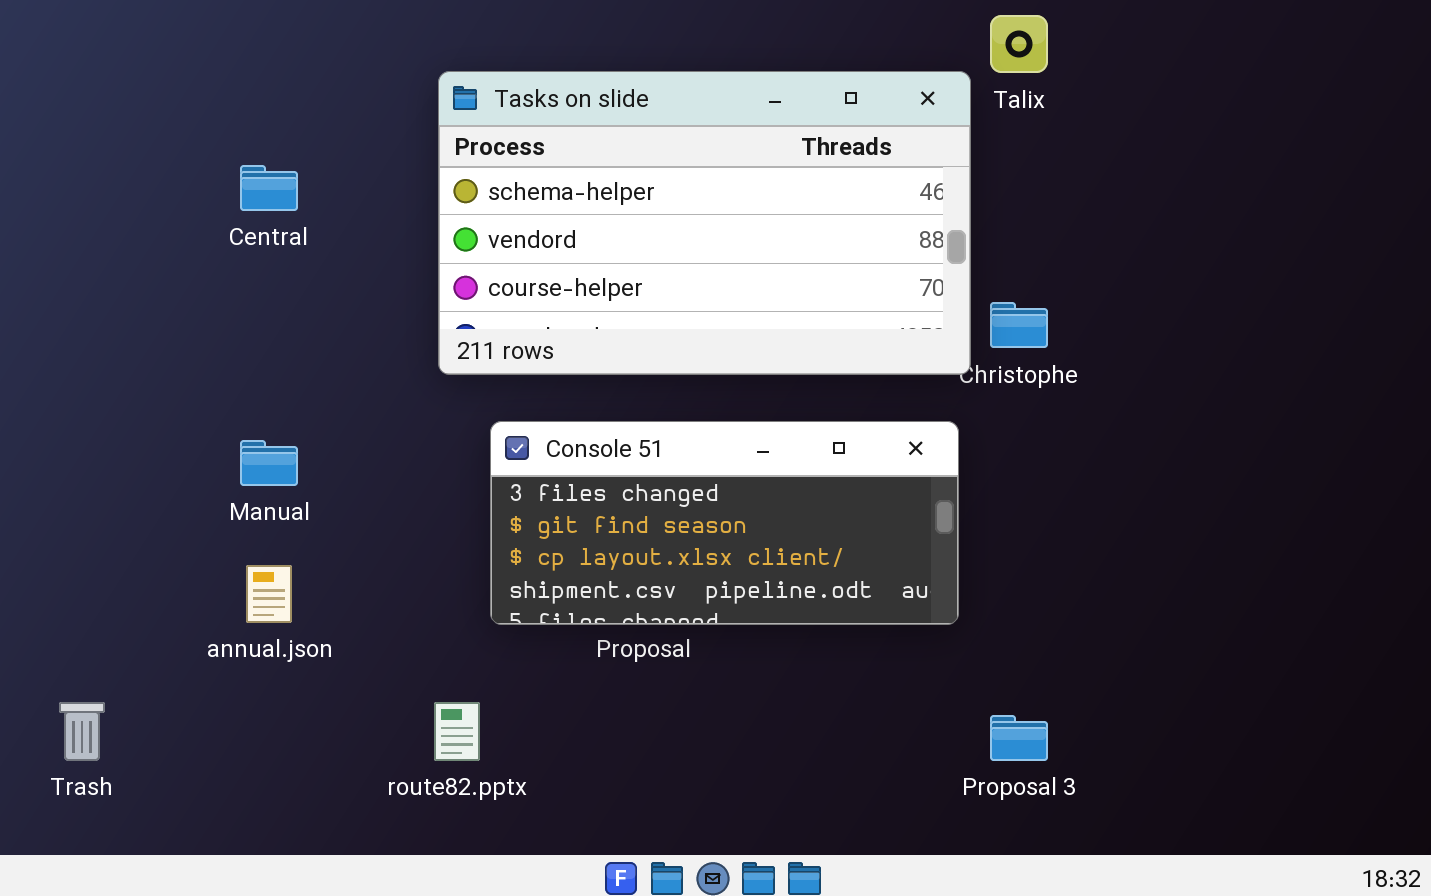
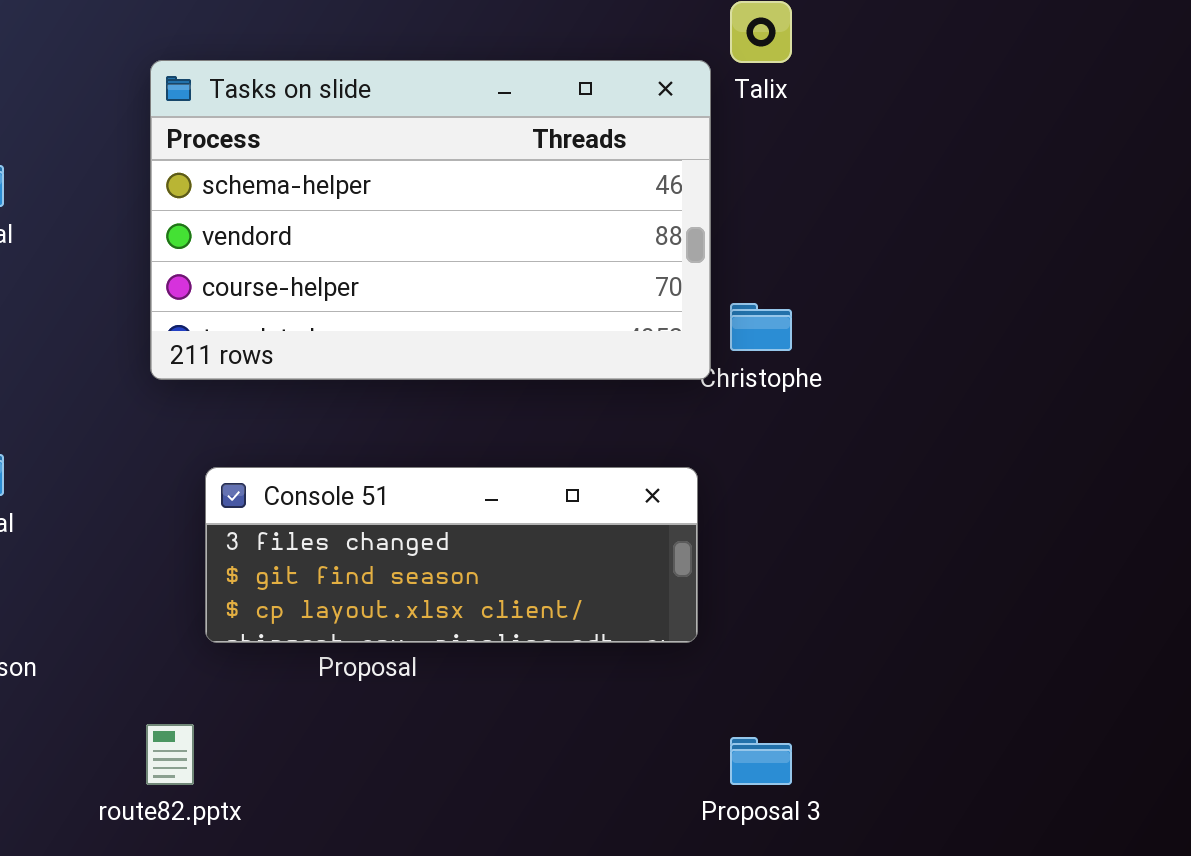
Console 51: [490,421,959,625] -> [205,467,698,643], resized

